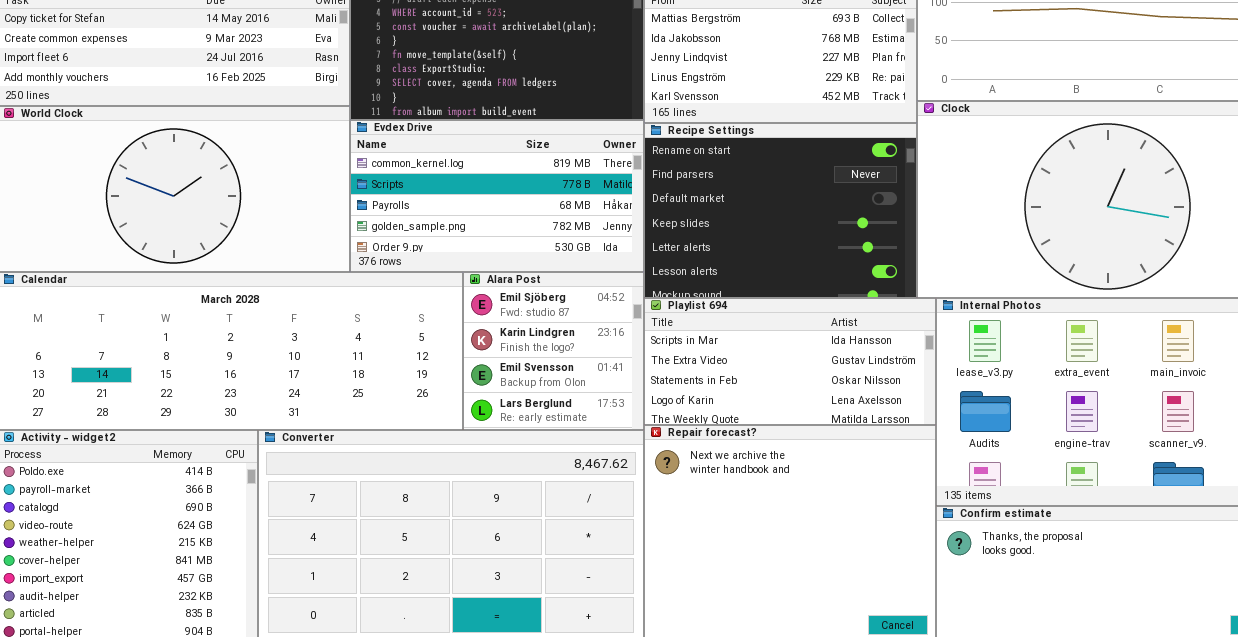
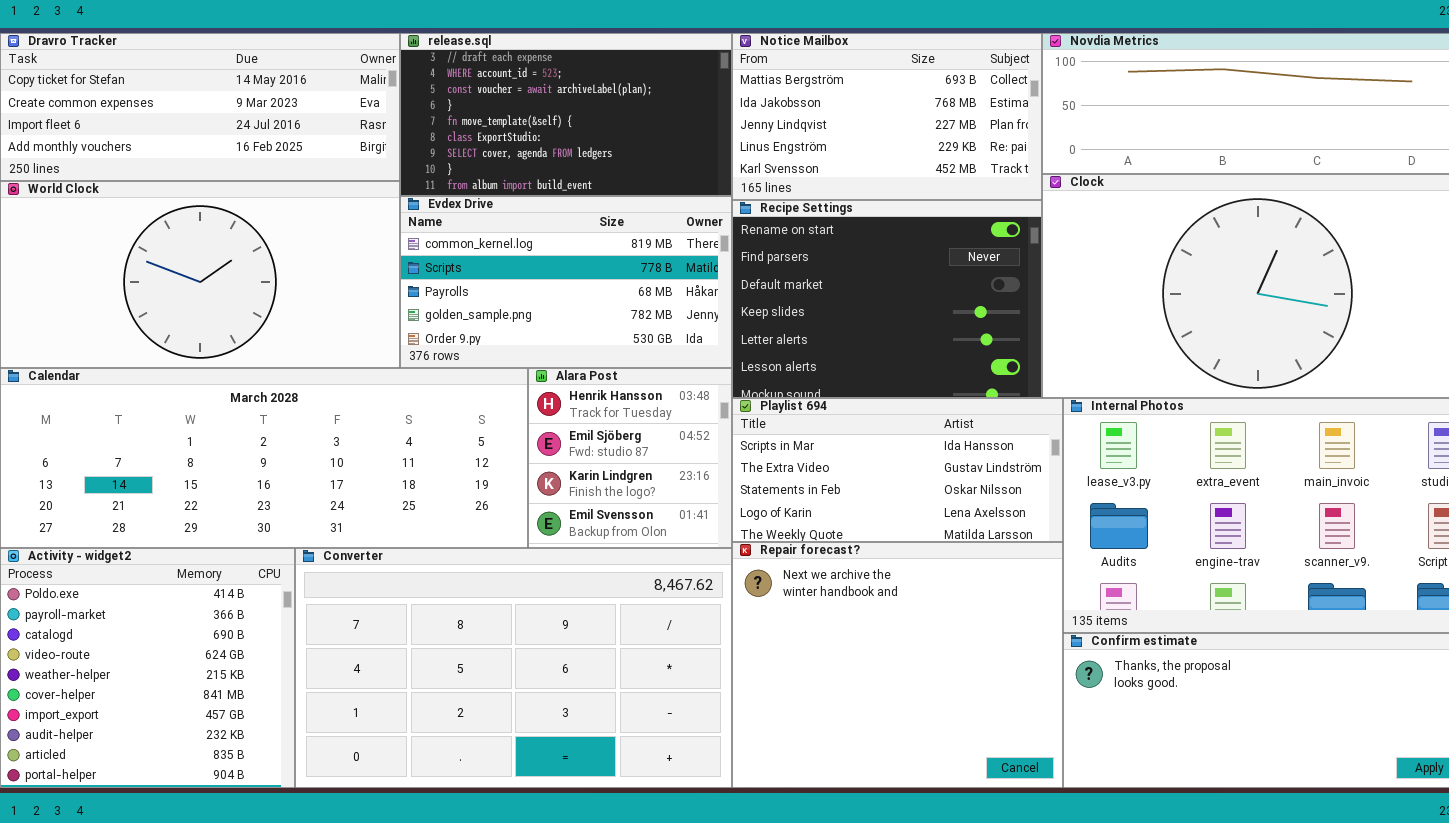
Alara Post: [463,272,644,430] -> [528,368,732,548], scrolled up 1 row

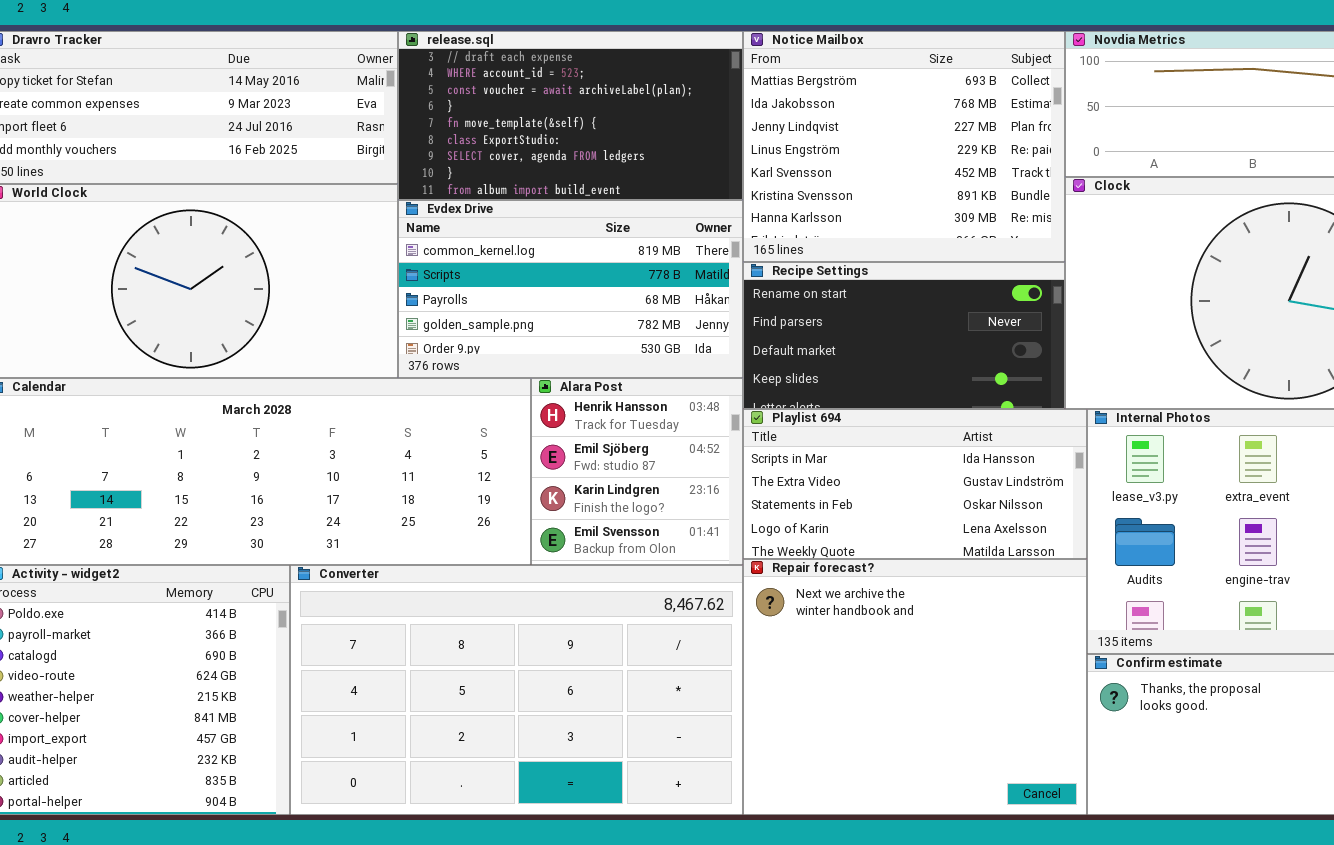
Notice Mailbox: [732,33,1042,200] -> [743,31,1065,262], resized
Recipe Settings: [732,200,1042,398] -> [743,262,1065,409], resized

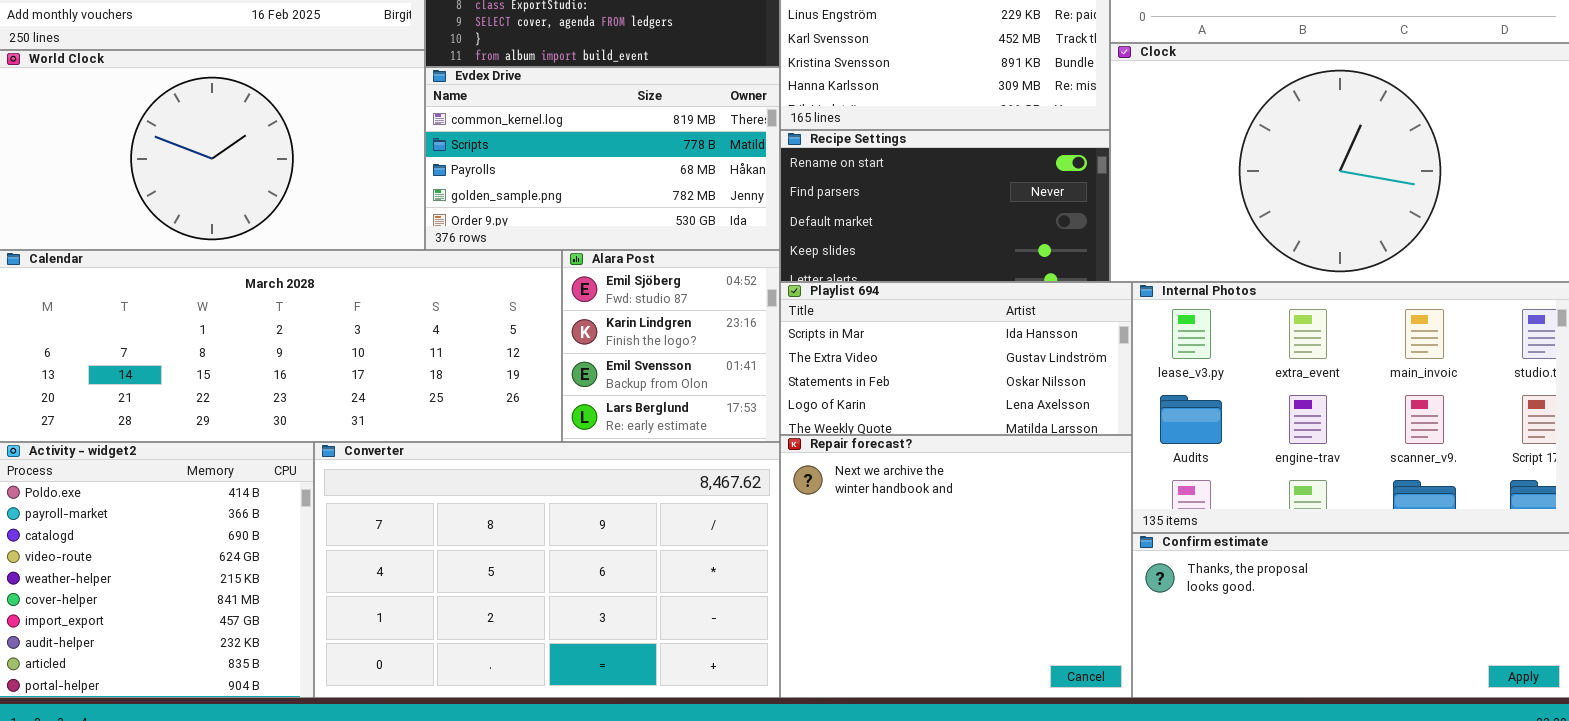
Alara Post: [531,378,743,565] -> [562,250,780,442], scrolled down 1 row

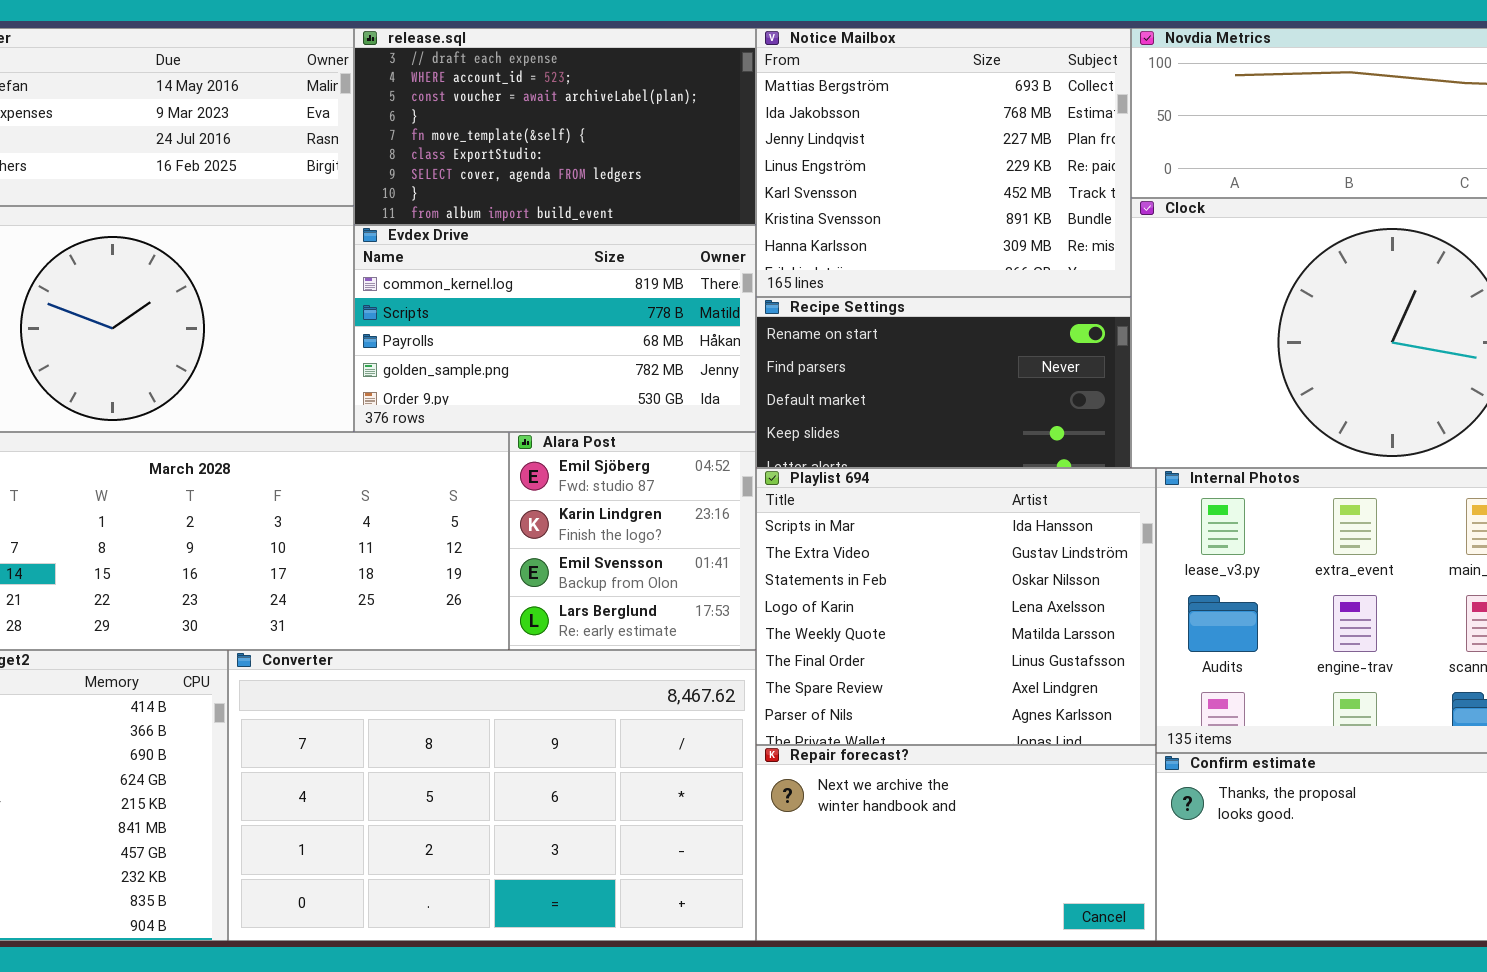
Playlist 694: [780,282,1132,435] -> [756,468,1156,745], resized
Repair forecast?: [780,435,1132,698] -> [756,745,1156,941], resized

